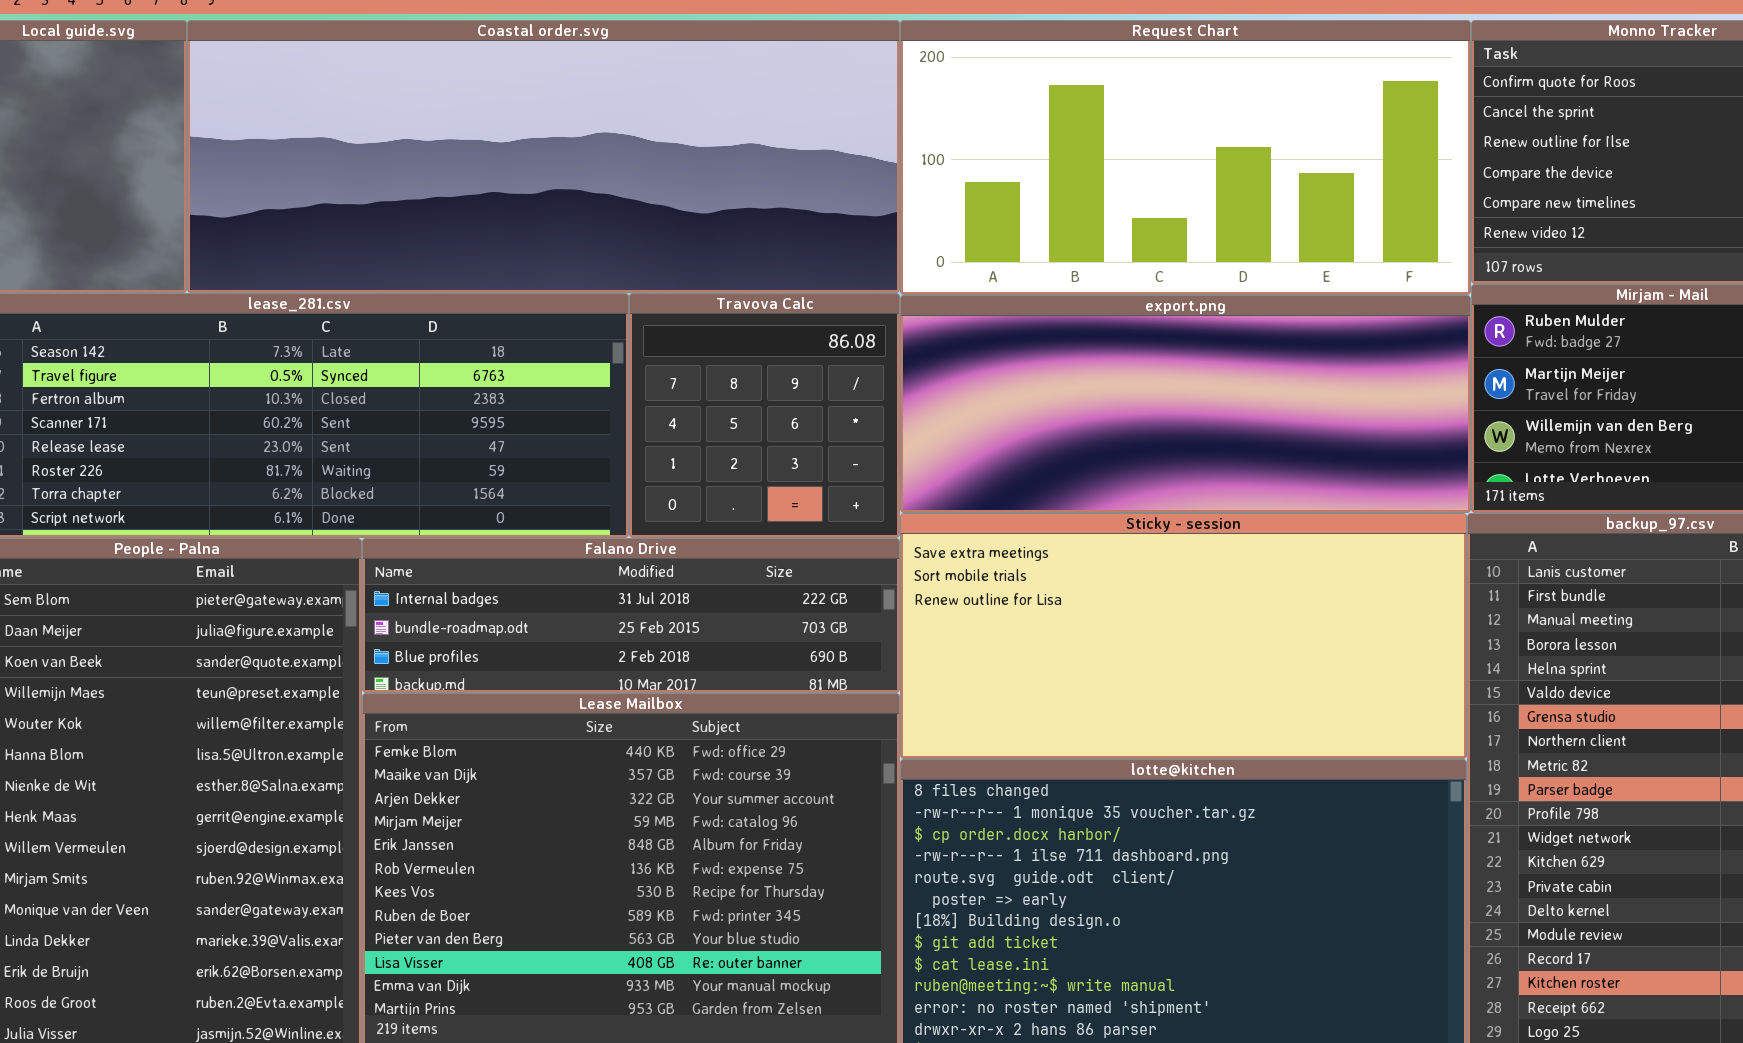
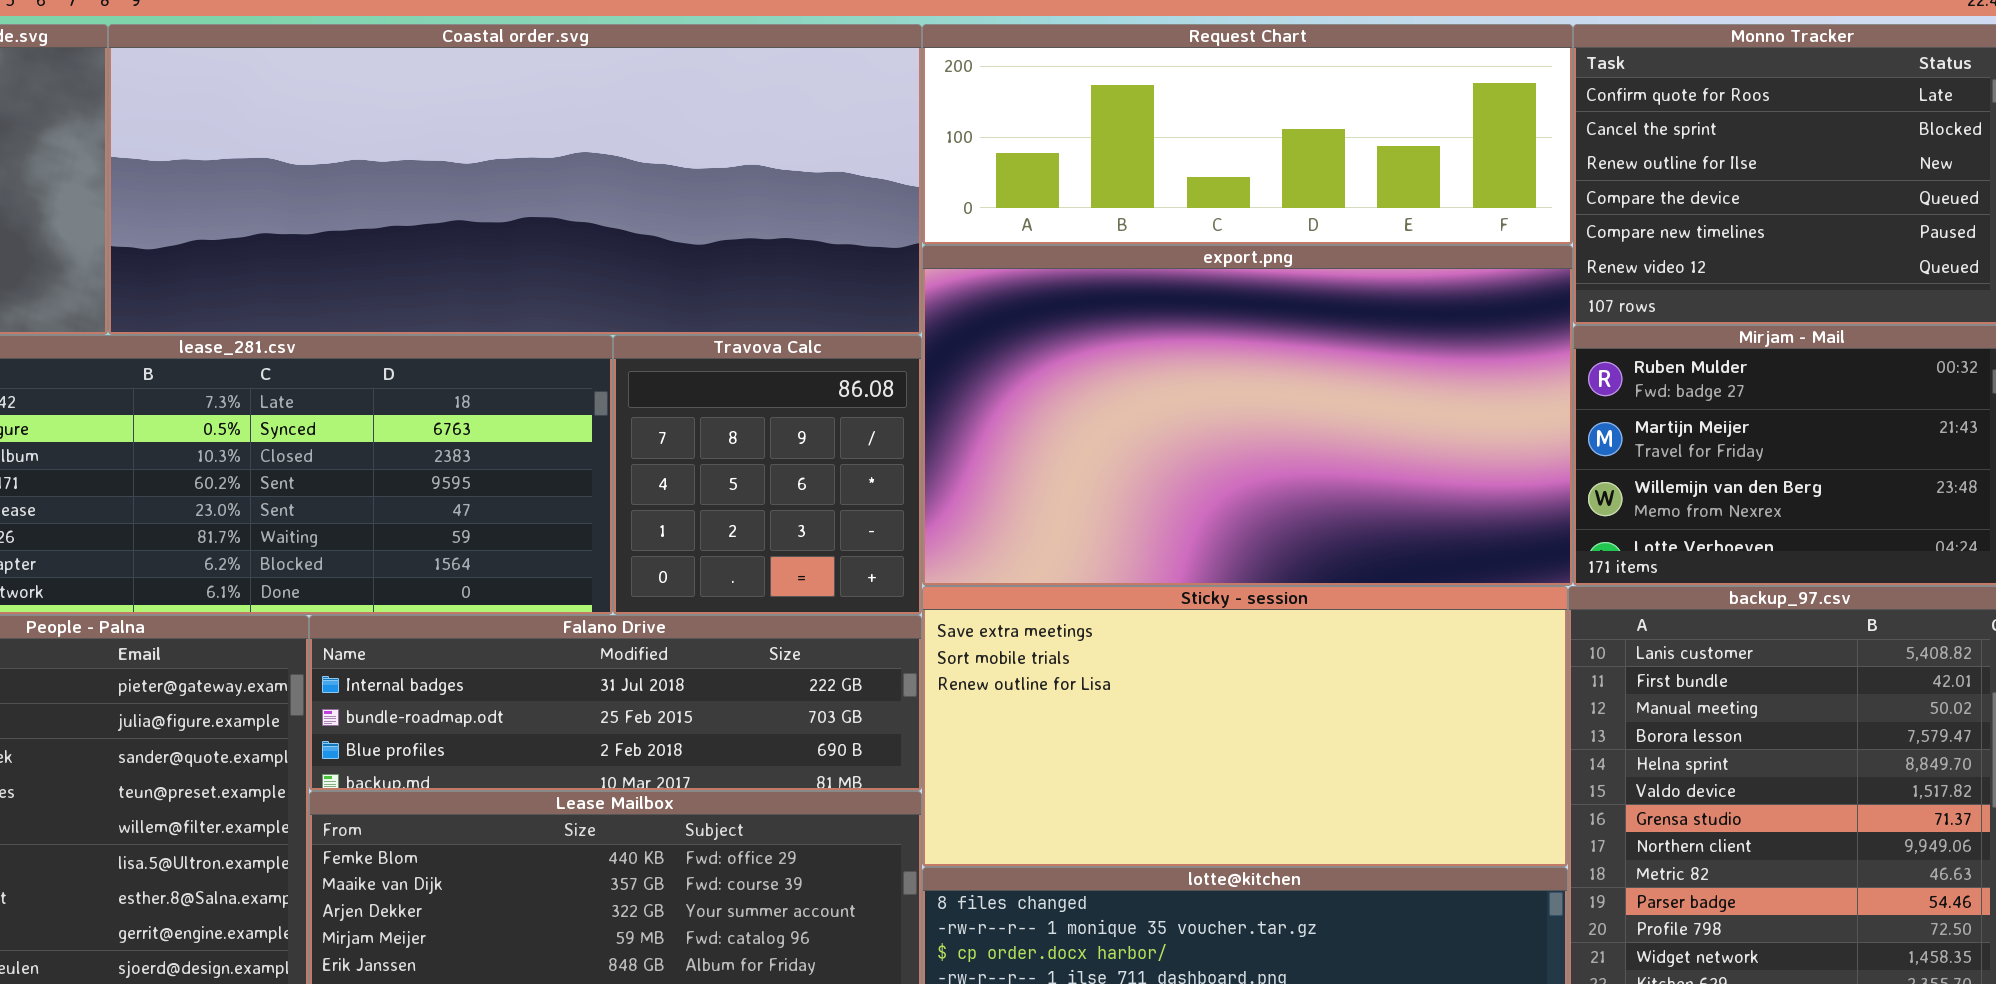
Request Chart: [900,20,1471,295] -> [922,24,1573,245], resized
export.png: [900,295,1471,513] -> [922,245,1573,586], resized

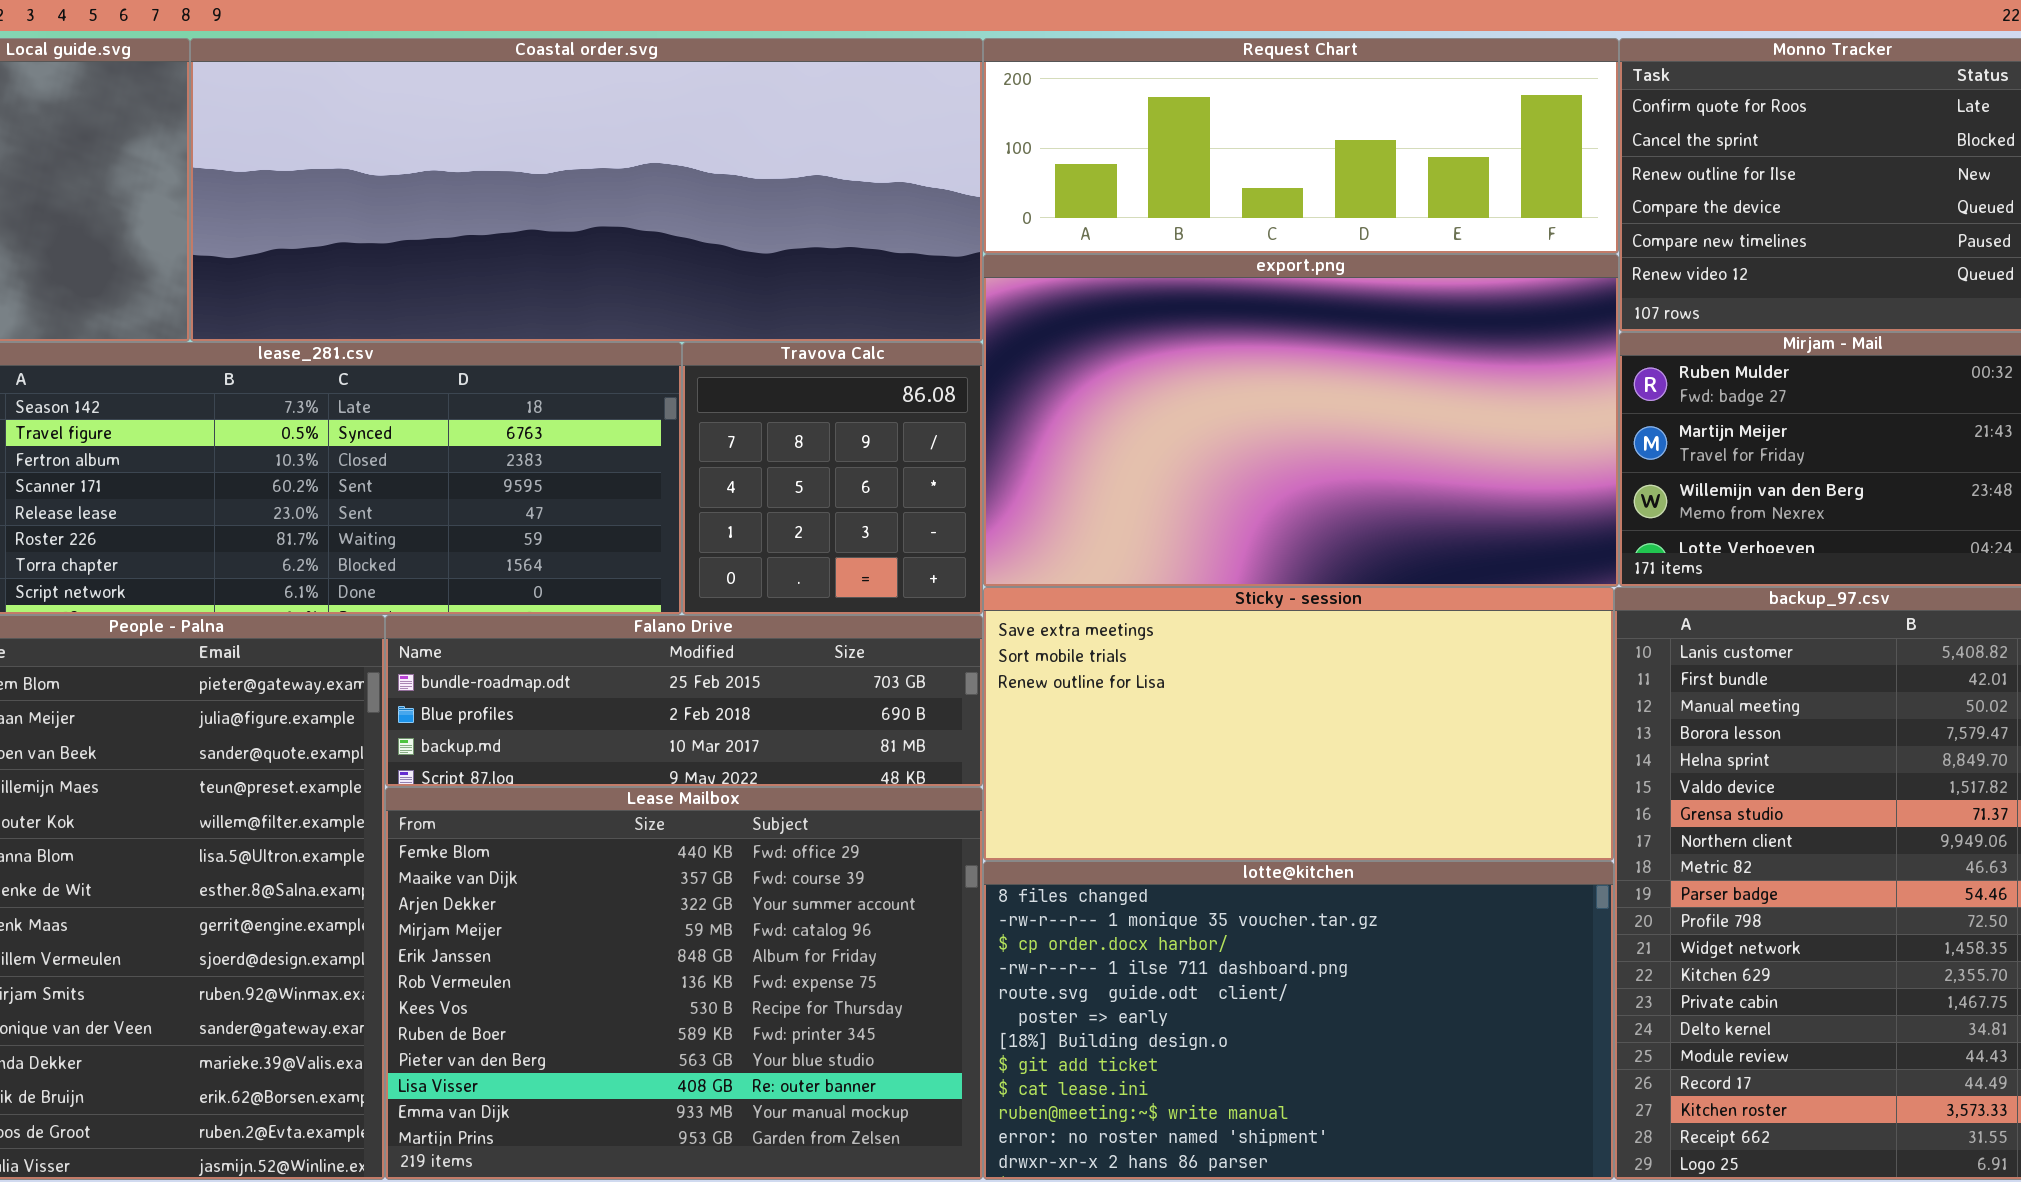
Falano Drive: [309,615,922,791] -> [385,615,983,787], scrolled down 1 row

